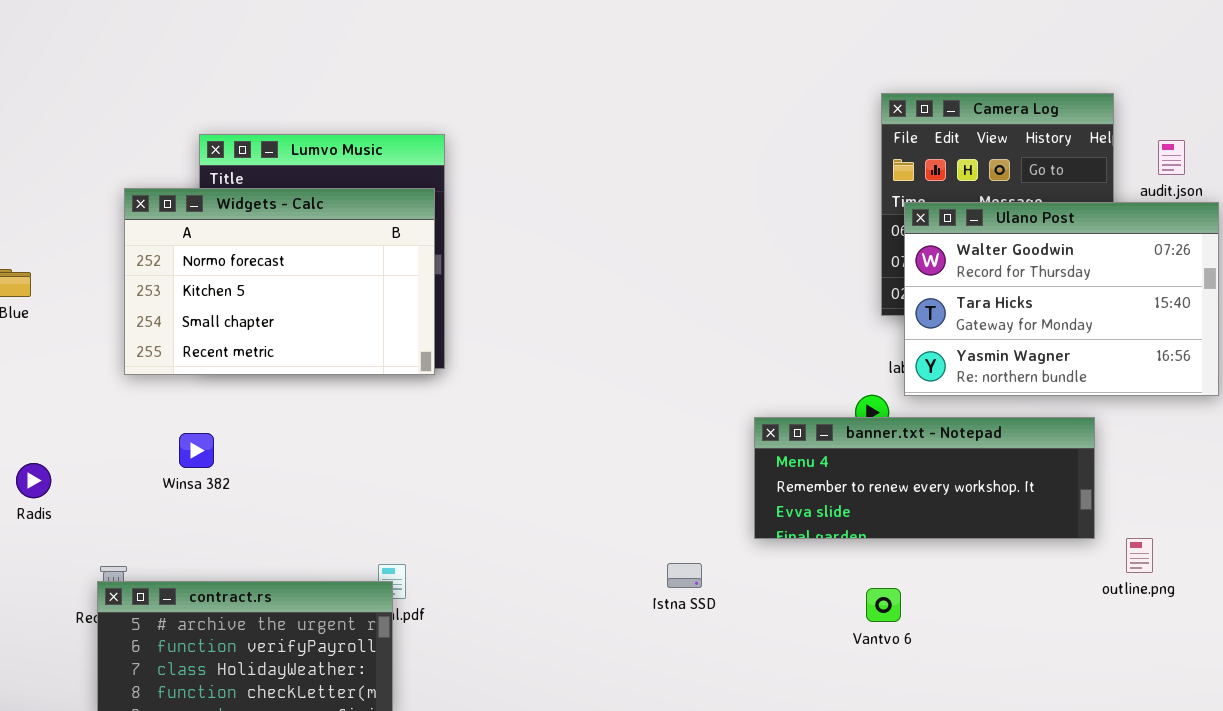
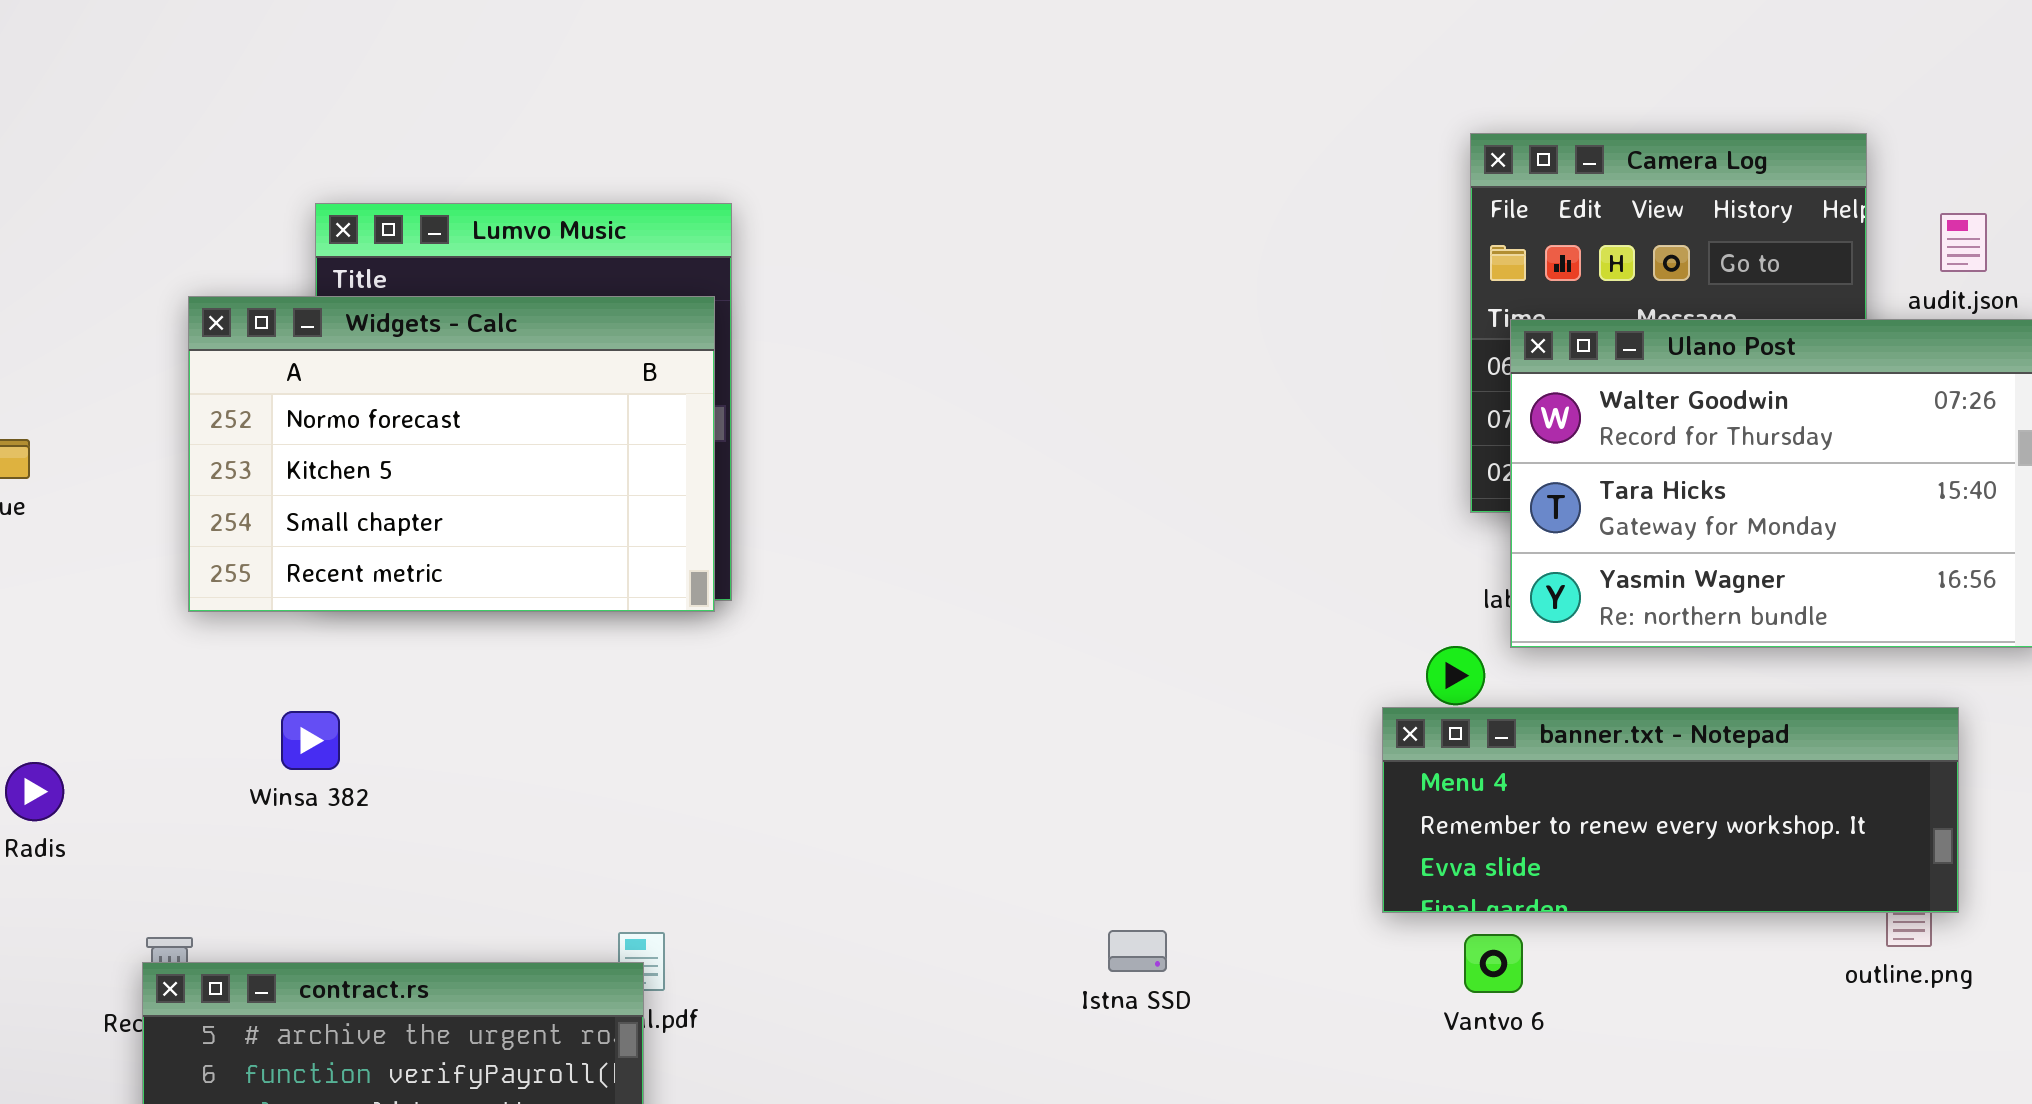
banner.txt - Notepad: [754,417,1095,539] -> [1382,707,1959,913], moved
Vantvo 6: [866,588,901,622] -> [1464,934,1523,993], moved

